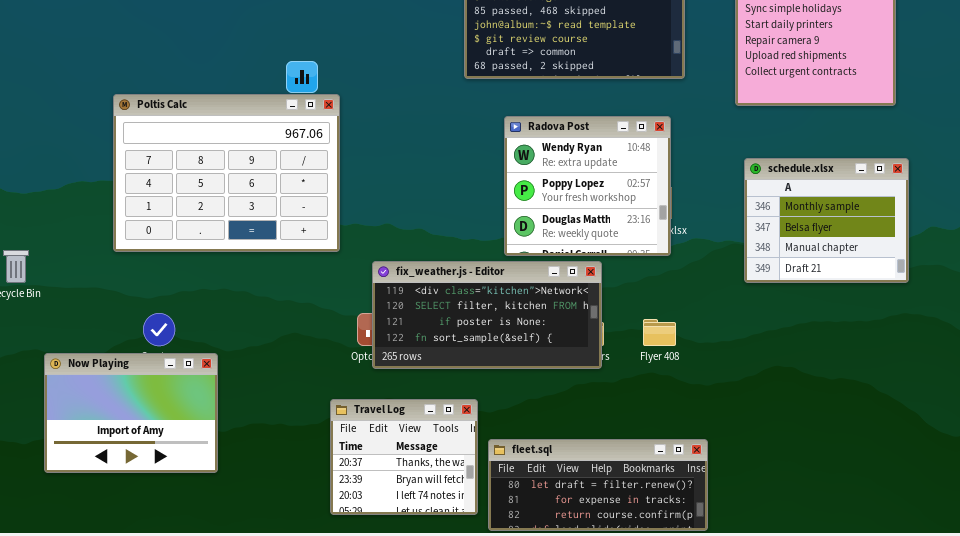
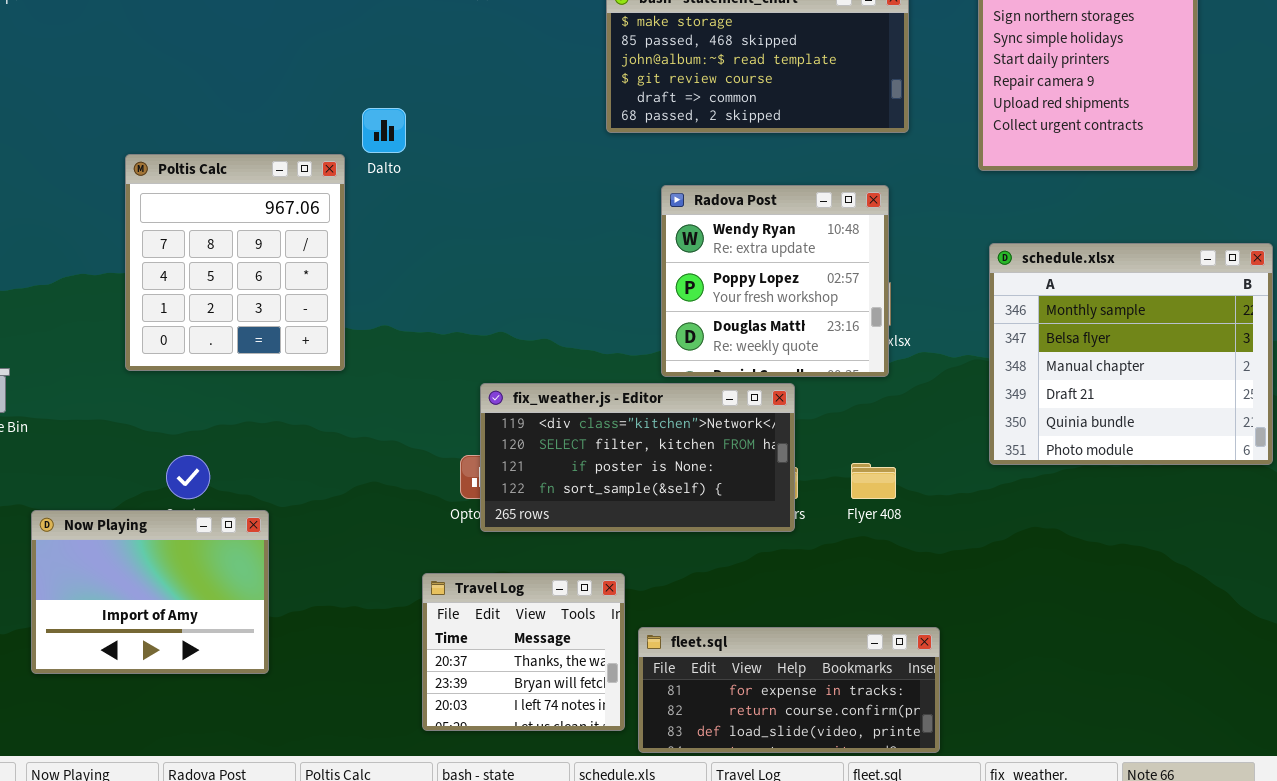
Poltis Calc: [113,94,340,252] -> [125,154,345,371], resized
schedule.xlsx: [744,158,909,283] -> [989,243,1273,465], resized
fleet.sql: [488,439,708,531] -> [638,627,940,753], scrolled down 1 row

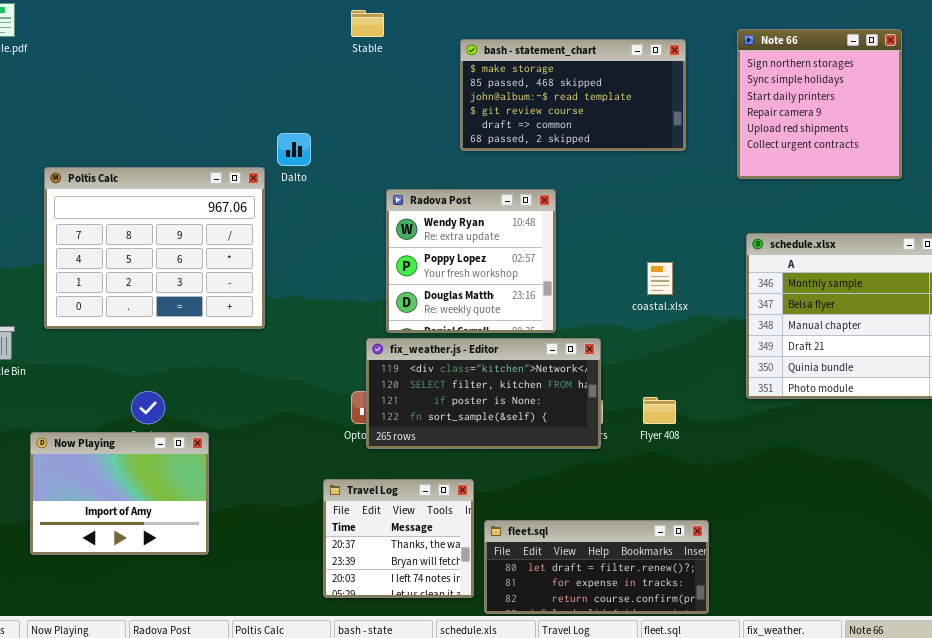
Poltis Calc: [125,154,345,371] -> [44,167,265,329], resized
Radova Post: [661,185,889,377] -> [386,189,556,333], moved
fleet.sql: [638,627,940,753] -> [484,520,709,614], scrolled up 1 row

